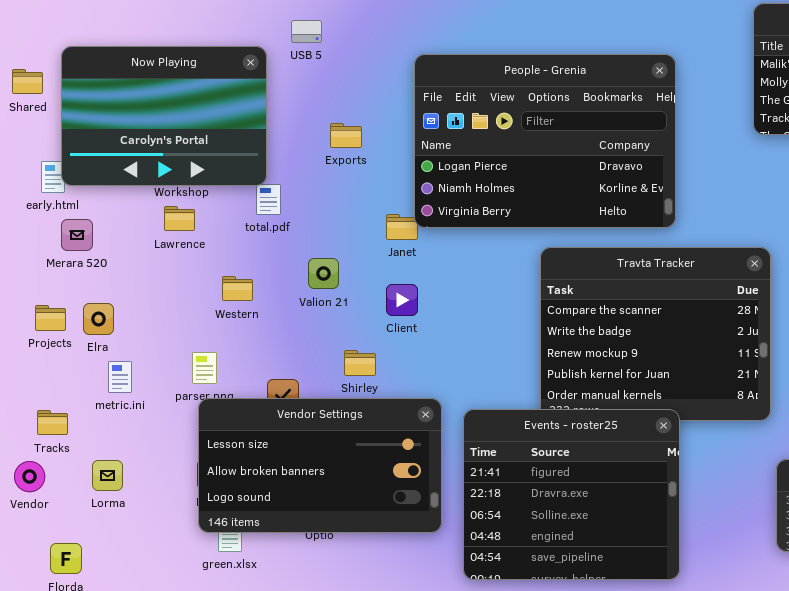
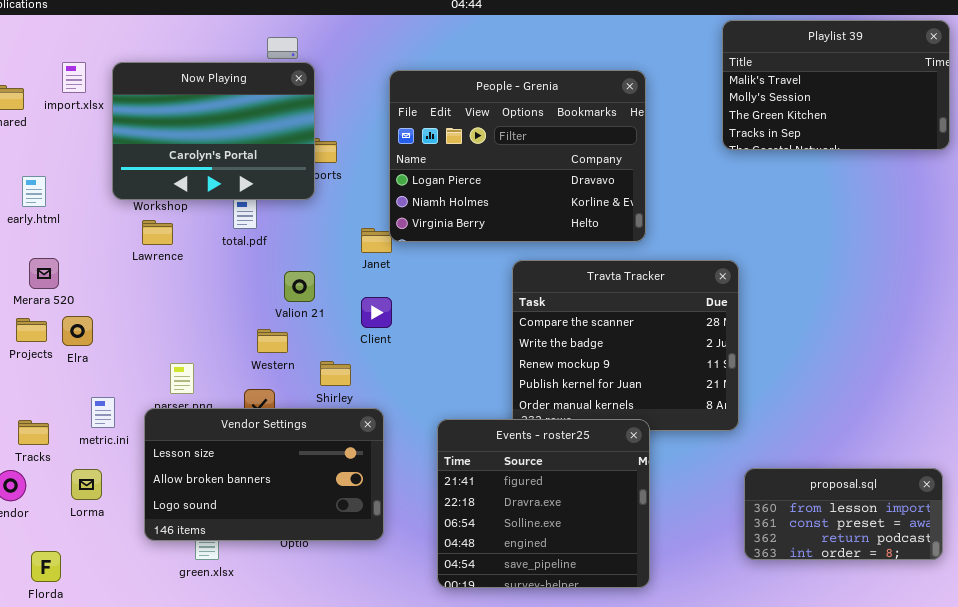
Now Playing: [61,46,267,186] -> [112,62,315,200], moved
Merara 520: [61,219,93,251] -> [29,258,59,289], moved
Western: [222,276,253,301] -> [257,329,288,353], moved
metric.ini: [108,361,132,393] -> [91,397,115,428], moved
Vendor Settings: [198,398,442,533] -> [144,408,384,541], moved

